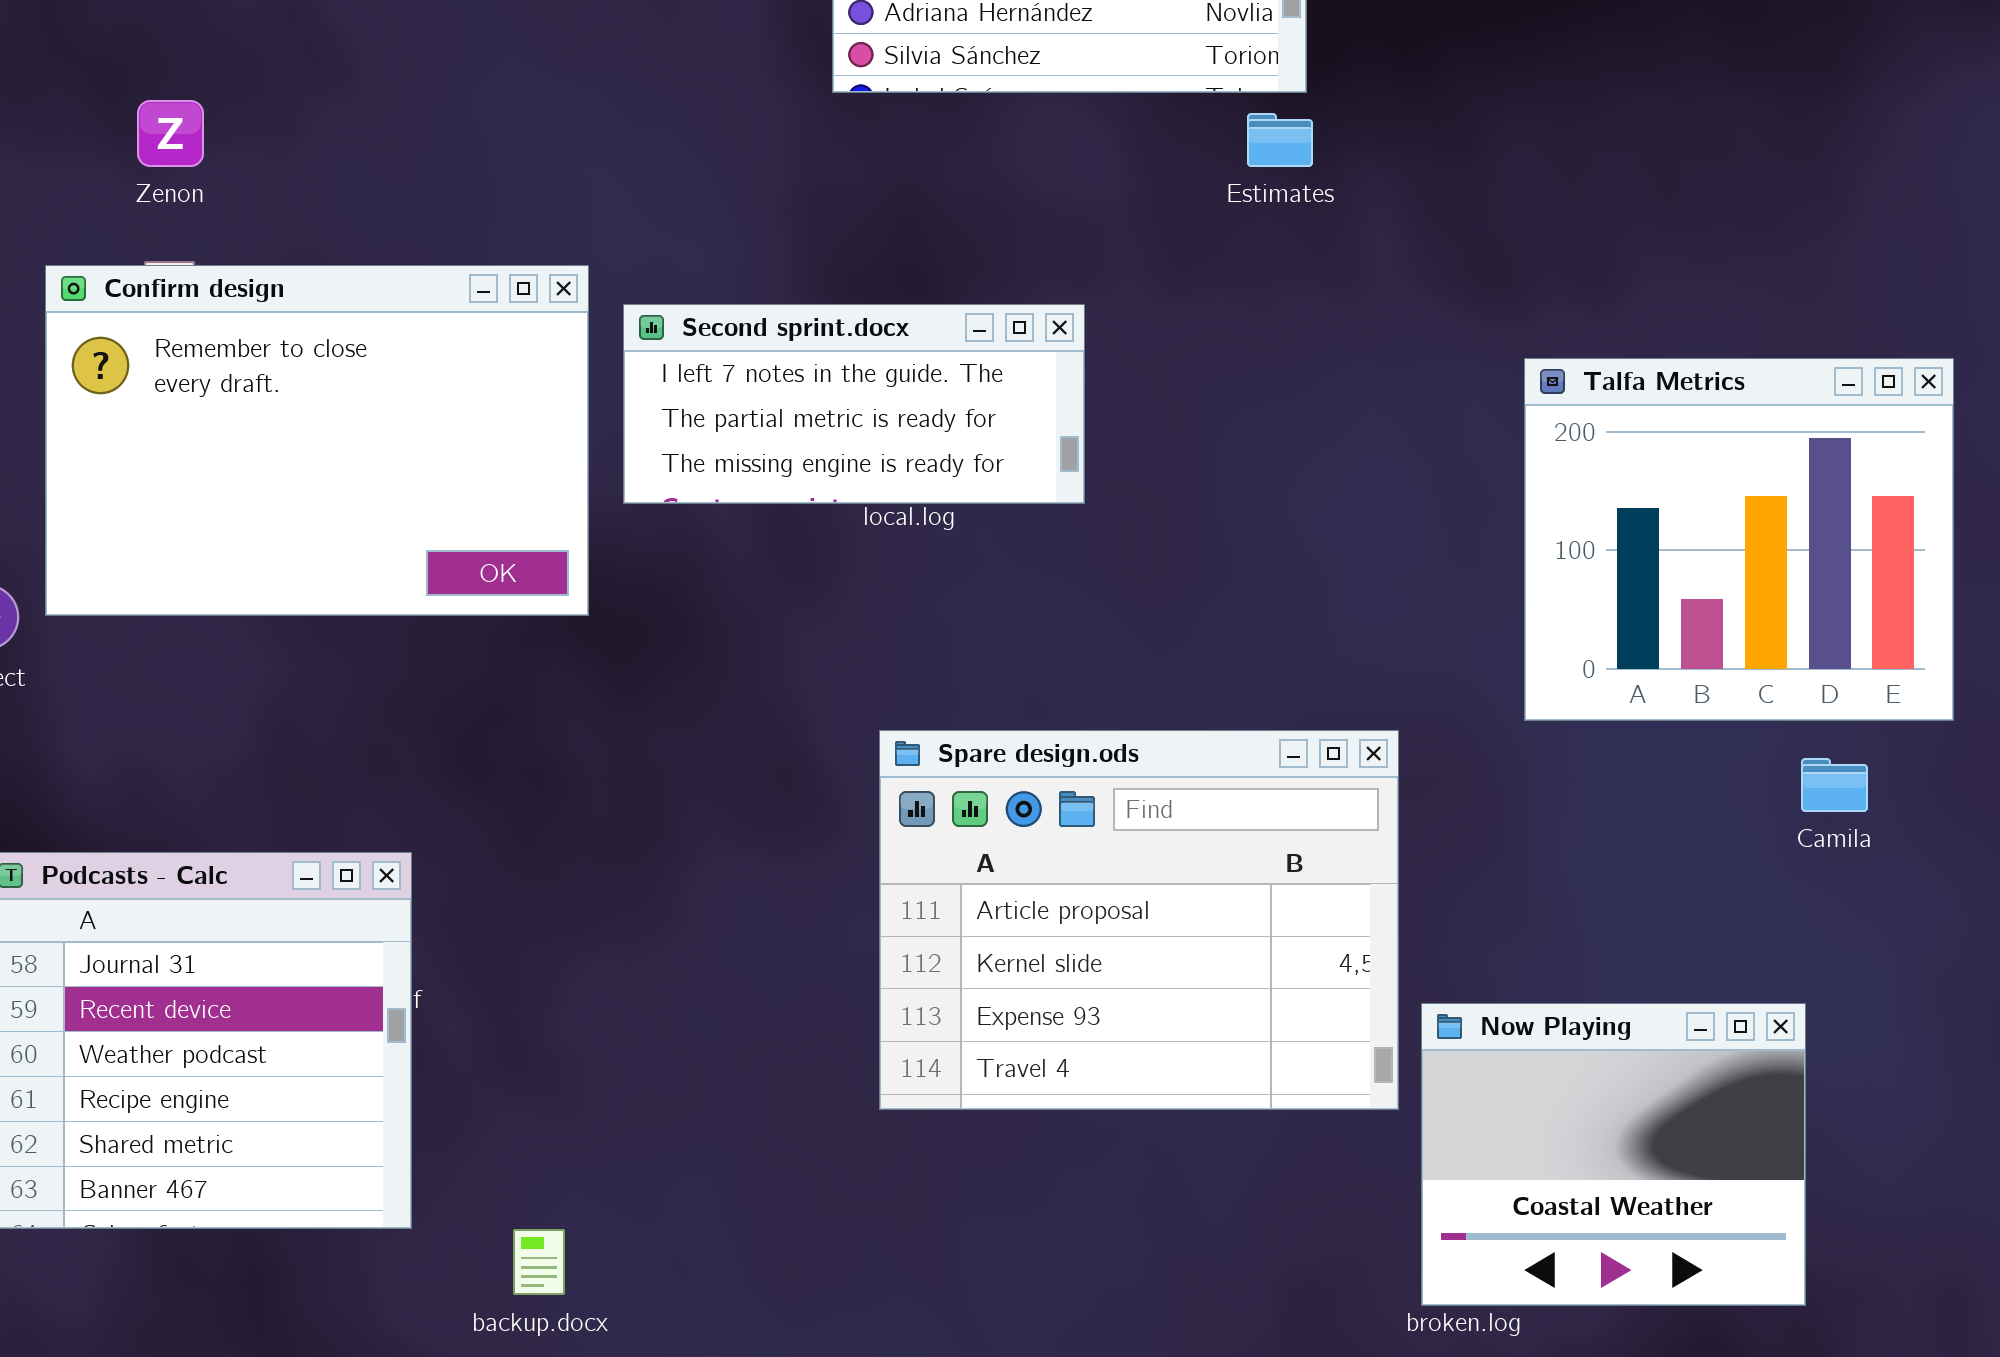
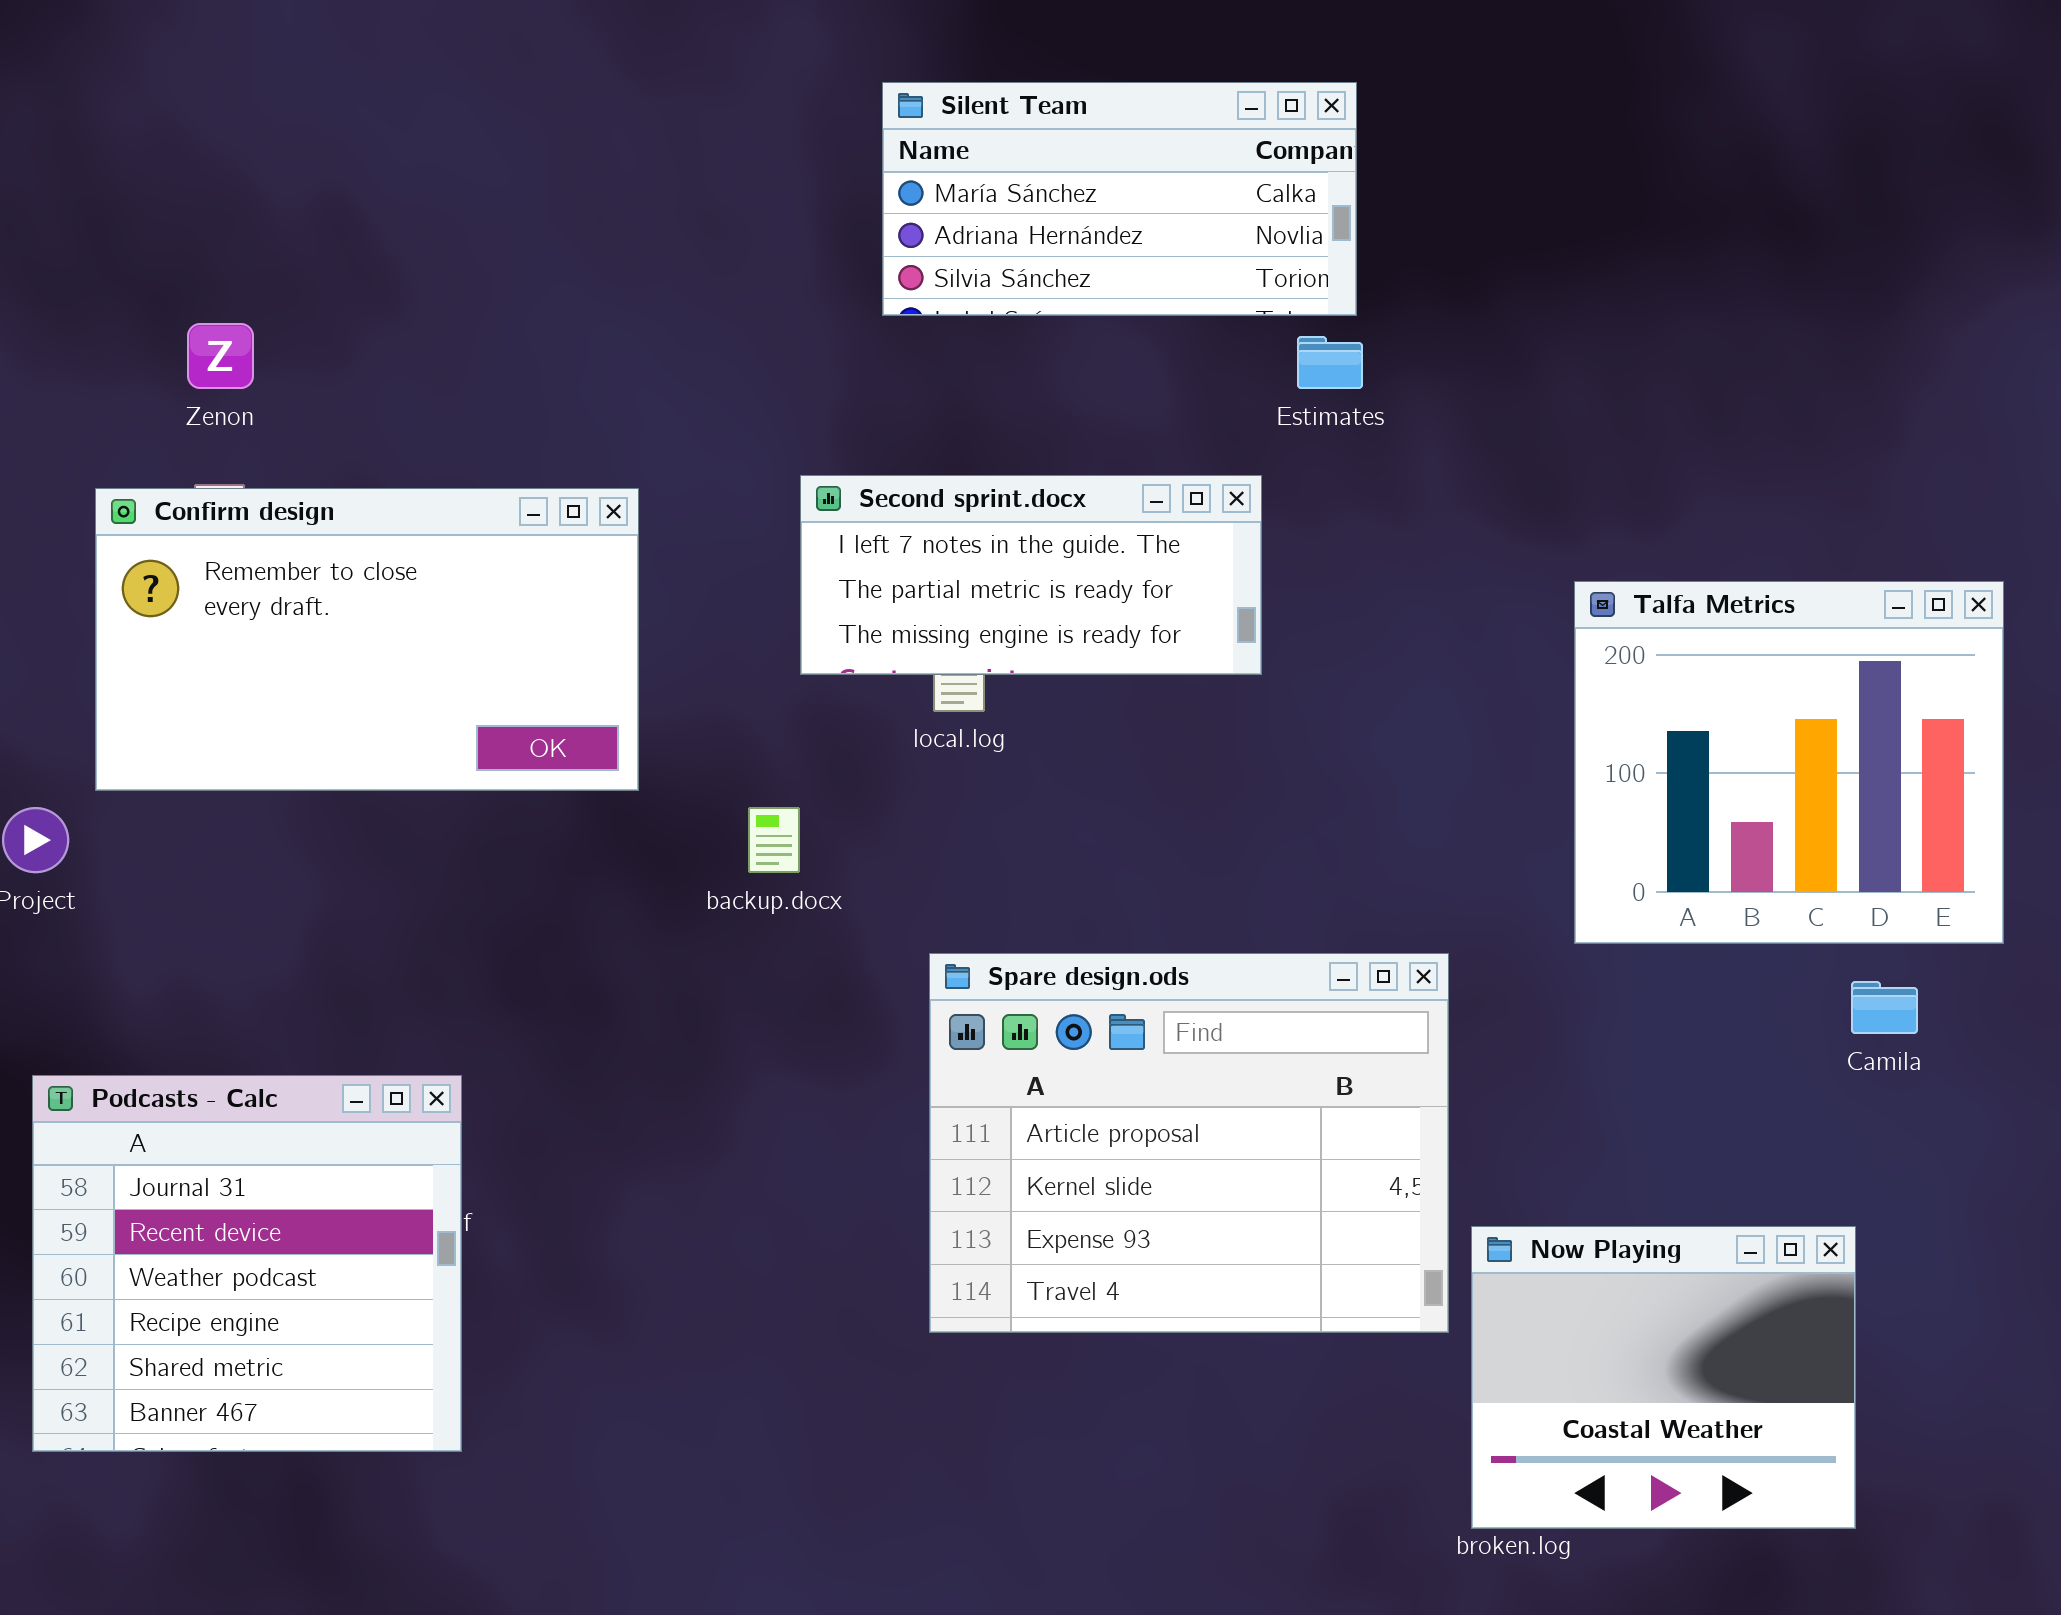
Confirm design: [45,265,589,616] -> [95,488,639,791], resized
Second sprint.docx: [623,304,1085,504] -> [800,475,1262,675], moved
backup.docx: [513,1229,565,1295] -> [748,807,800,873], moved

